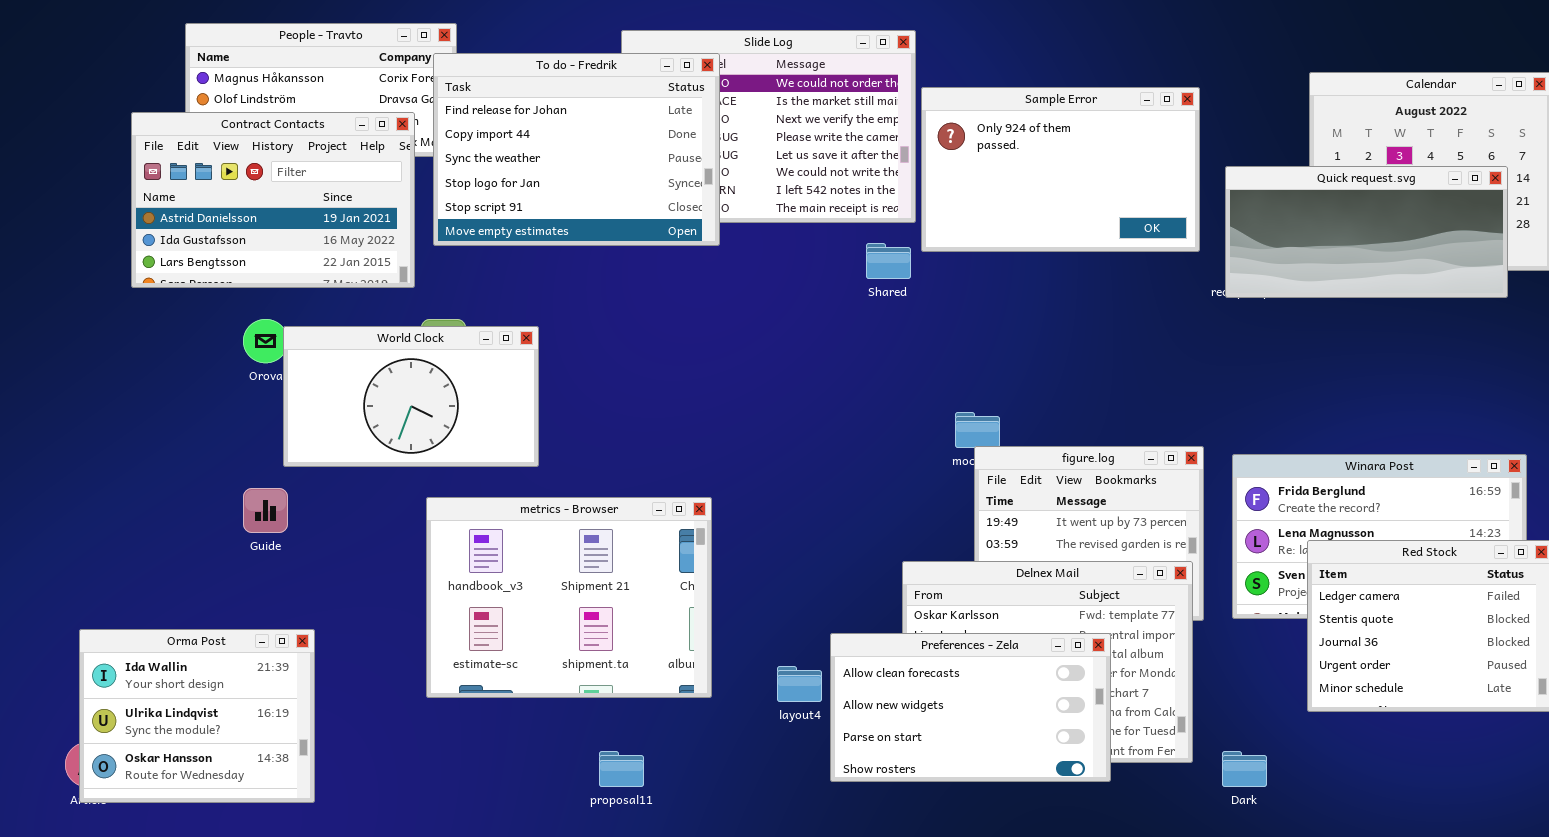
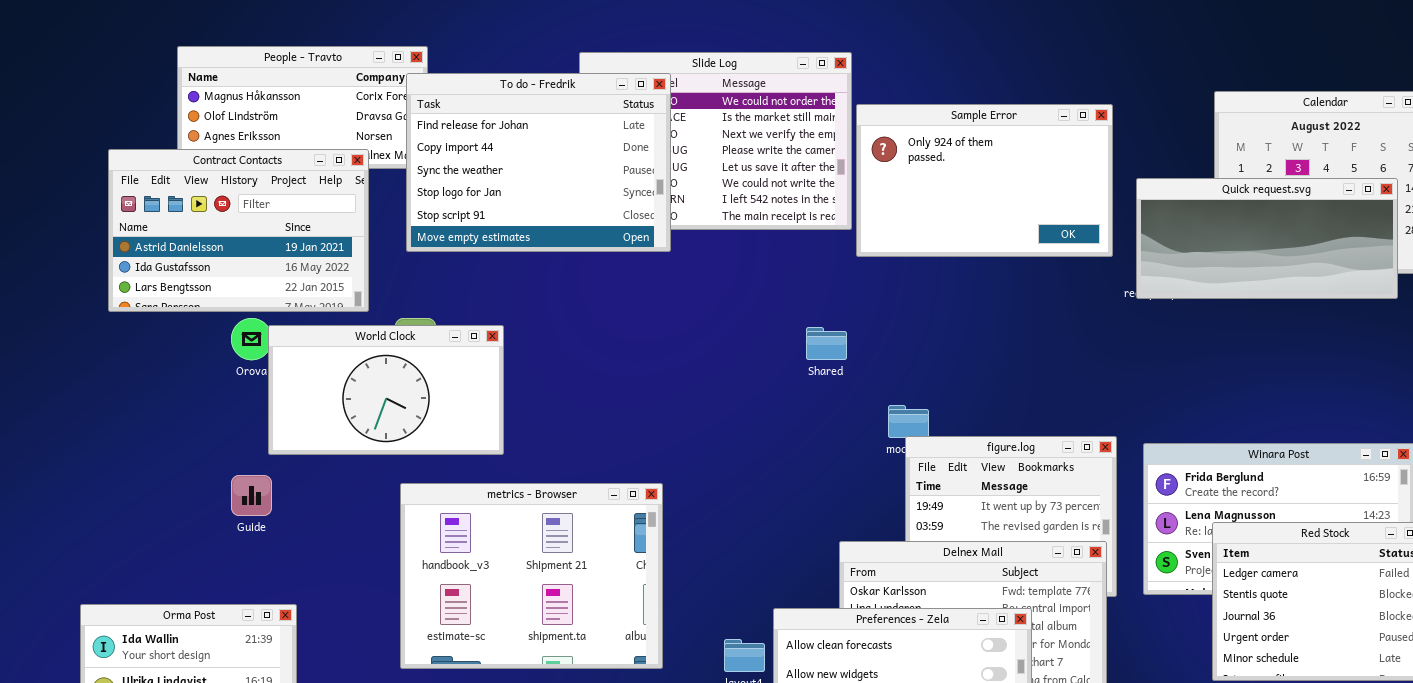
Contract Contacts: [131,112,415,288] -> [108,149,369,312], moved
Shared: [866,243,911,279] -> [806,327,847,360], moved

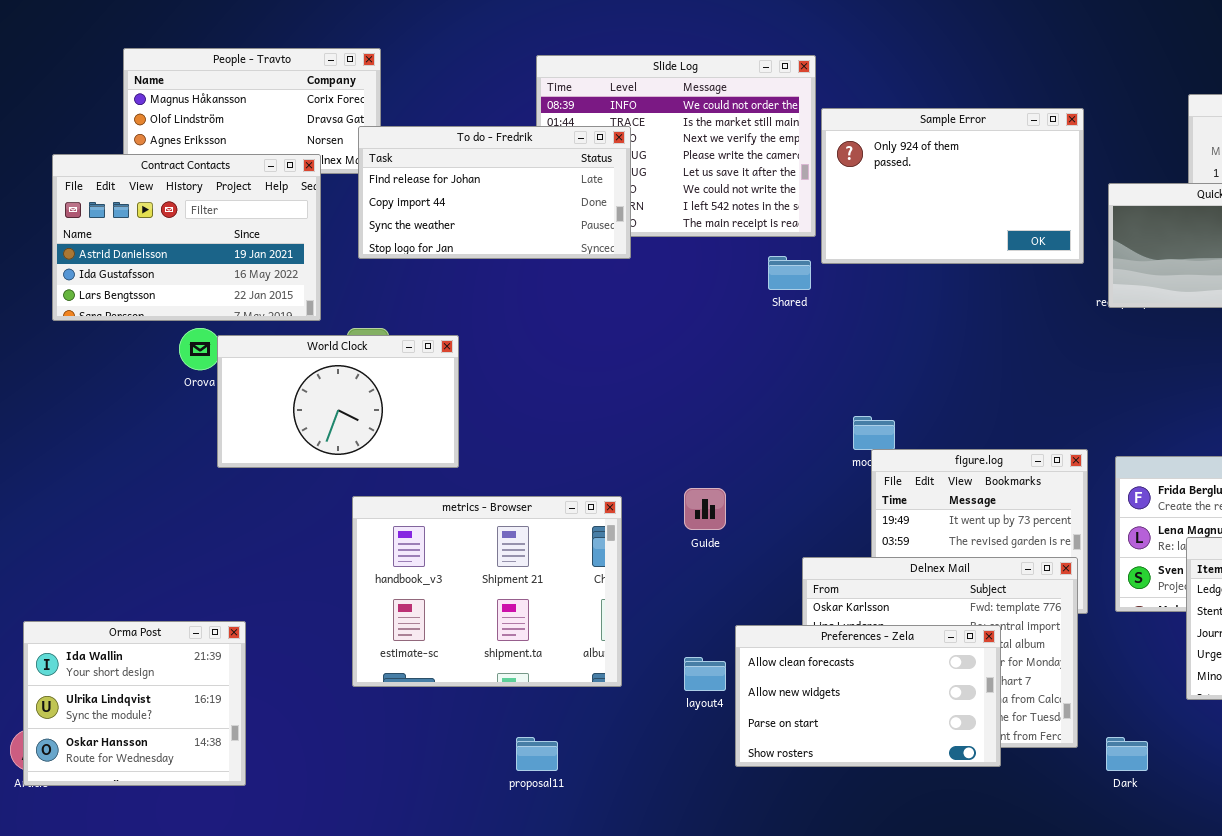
To do - Fredrik: [406,73,671,252] -> [358,126,631,259], resized
Shared: [806,327,847,360] -> [768,256,811,290], moved
Guide: [231,475,272,516] -> [684,488,726,530], moved

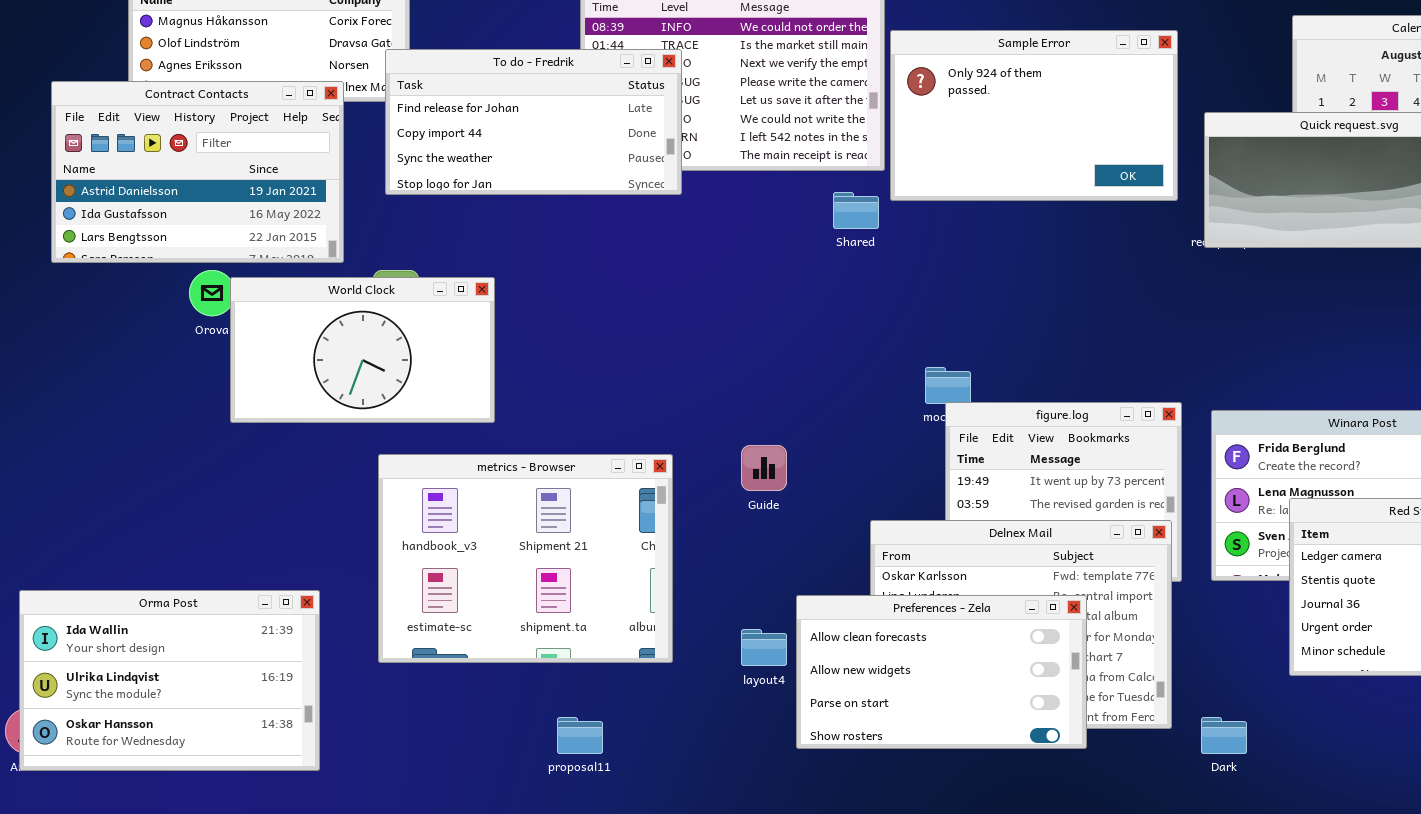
Orma Post: [23,621,246,786] -> [19,590,320,771], resized

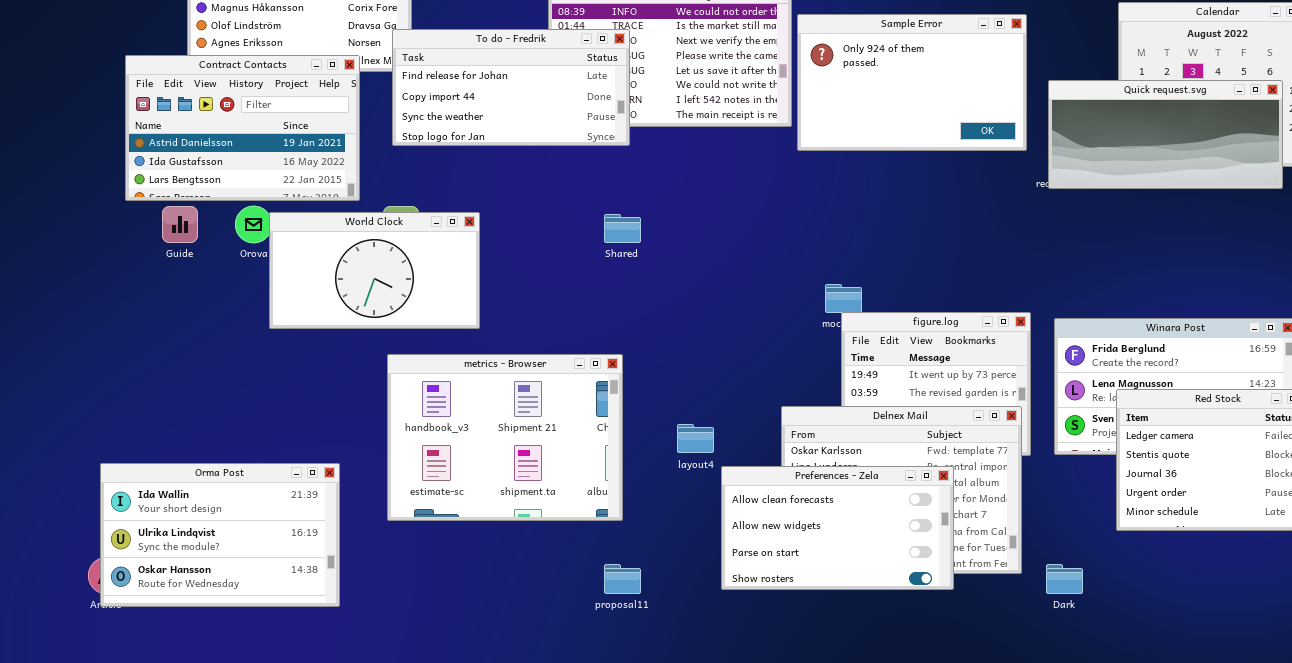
Shared: [833,192,879,229] -> [604,214,641,243], moved
Guide: [741,445,787,491] -> [162,206,198,243], moved
layout4: [741,629,787,666] -> [677,424,714,453], moved
proposal11: [557,717,603,754] -> [604,564,641,594], moved

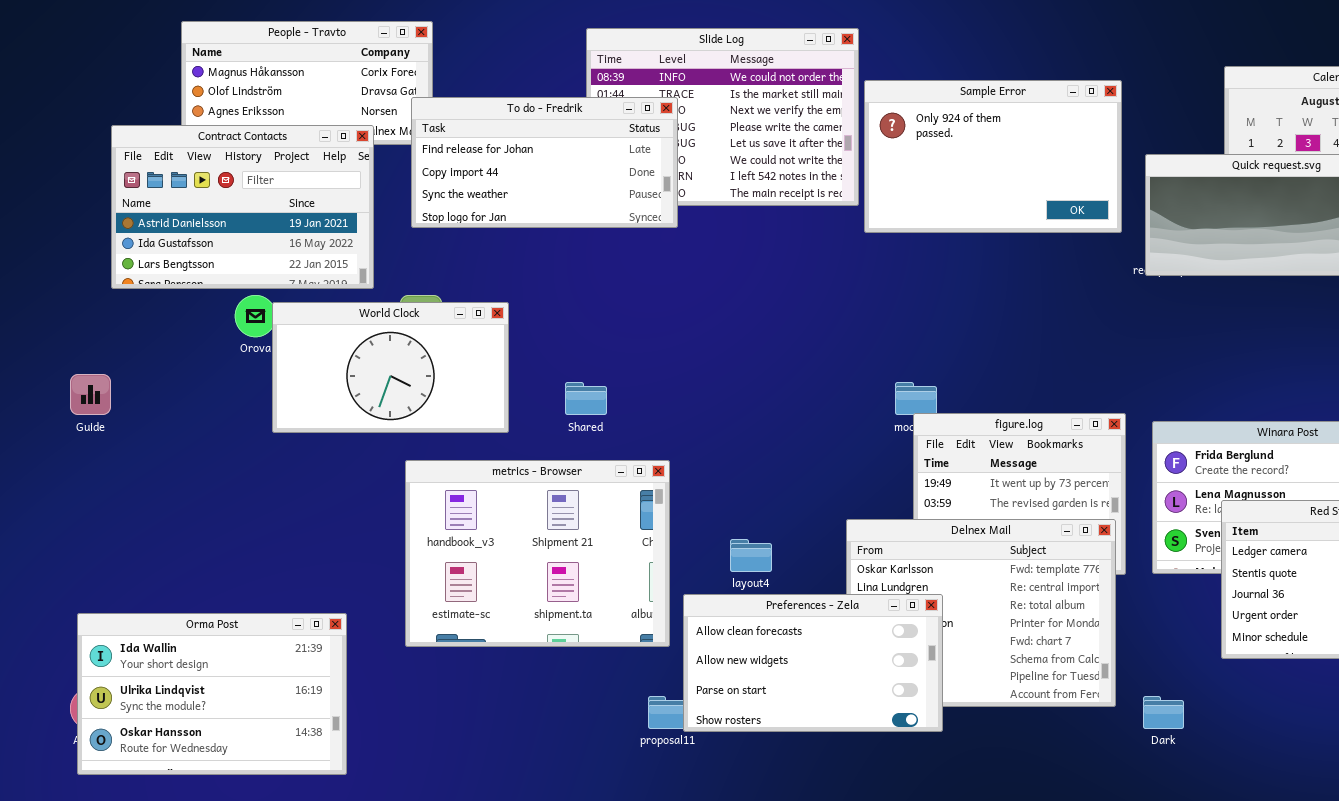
Guide: [162,206,198,243] -> [70,374,111,415], moved
Shared: [604,214,641,243] -> [565,382,607,415], moved
Orma Post: [100,463,340,607] -> [77,613,347,775], moved
Preferences - Zela: [721,466,954,590] -> [683,594,943,732], moved

